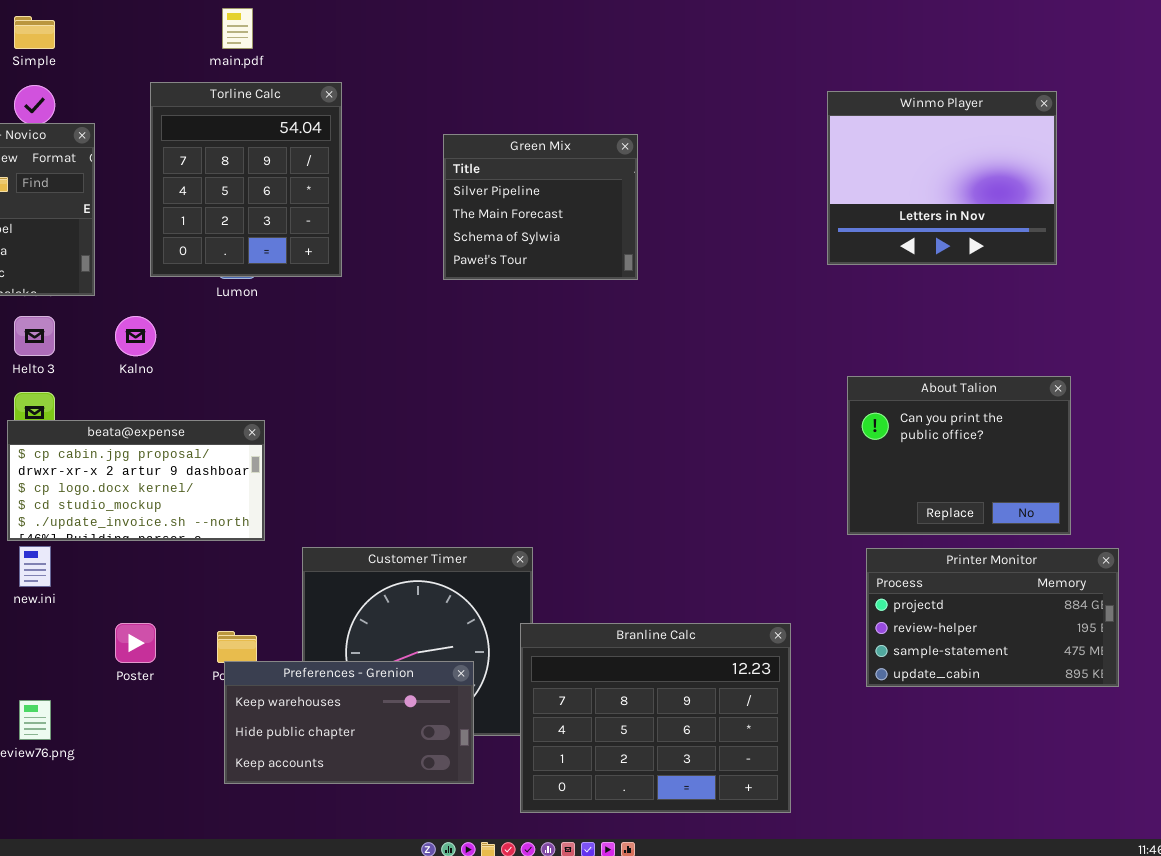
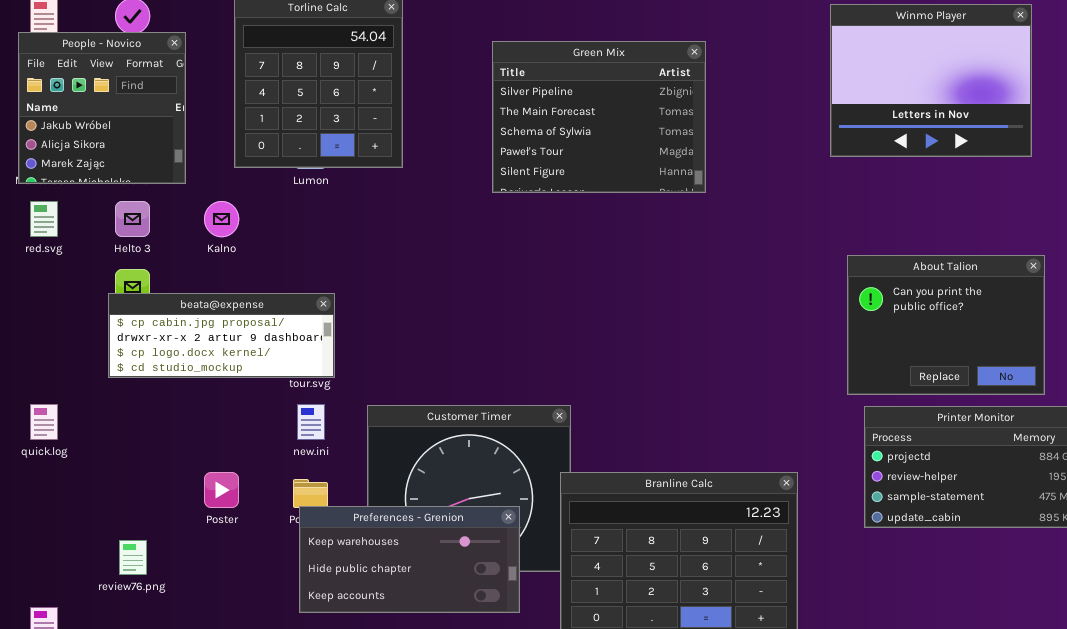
Green Mix: [443,134,638,280] -> [492,41,706,193], resized
beata@expense: [7,420,265,541] -> [108,293,335,378], resized
new.ini: [19,546,51,587] -> [297,404,325,440], moved

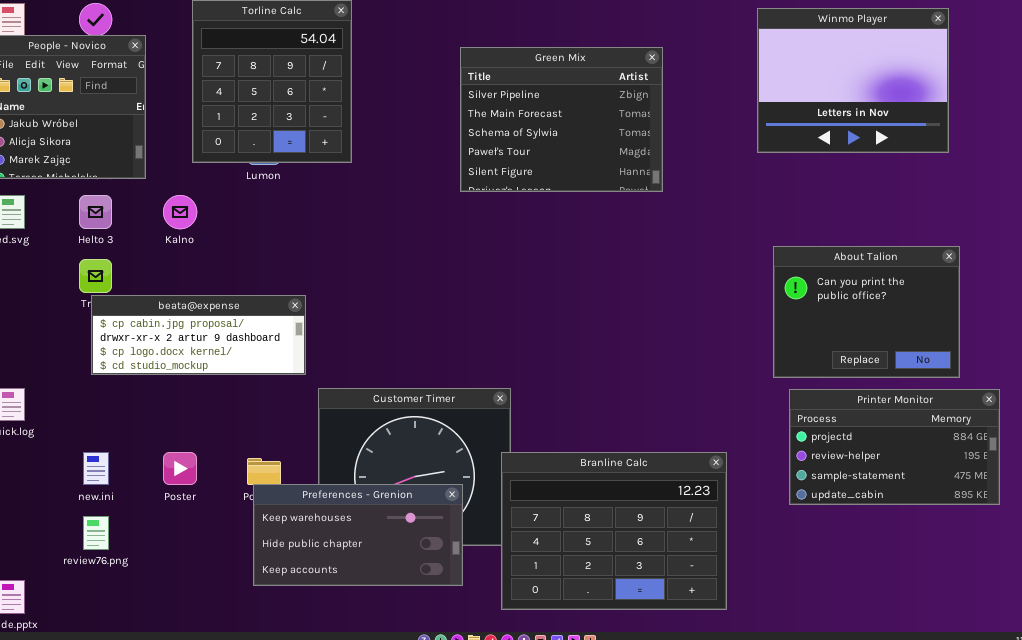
Green Mix: [492,41,706,193] -> [460,47,663,192], moved
beata@expense: [108,293,335,378] -> [91,295,306,375], moved
new.ini: [297,404,325,440] -> [83,452,109,485], moved

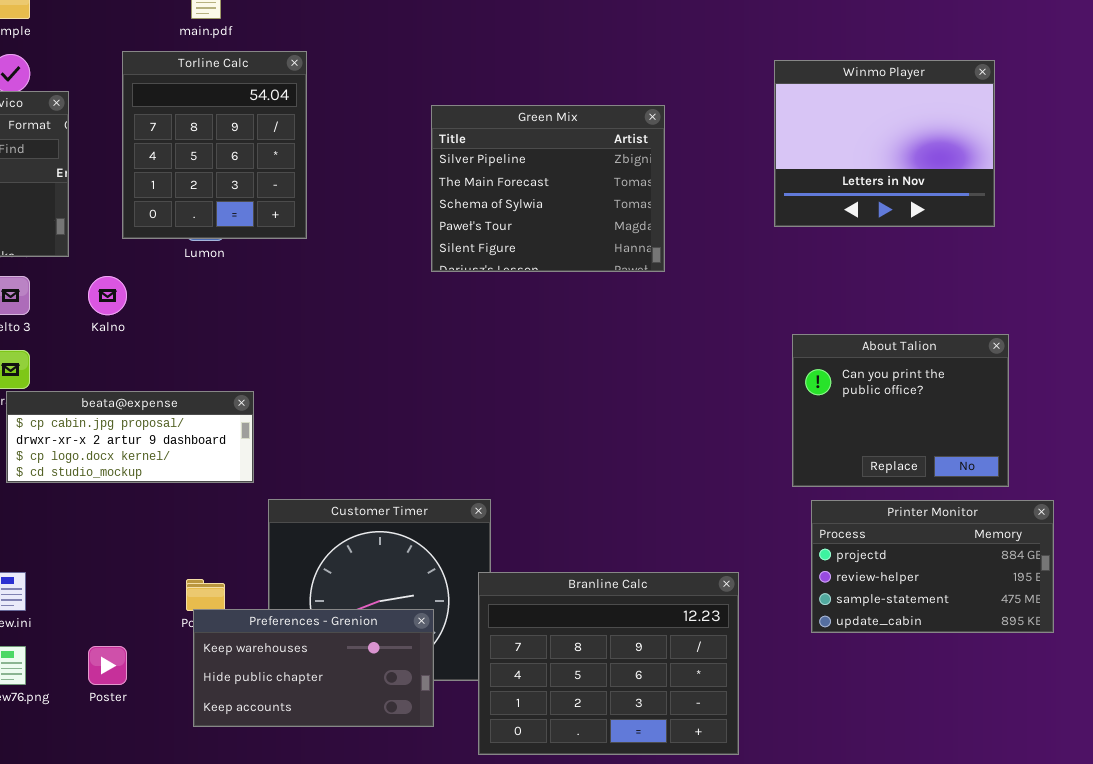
Poster: [163,452,197,485] -> [88,646,127,685], moved

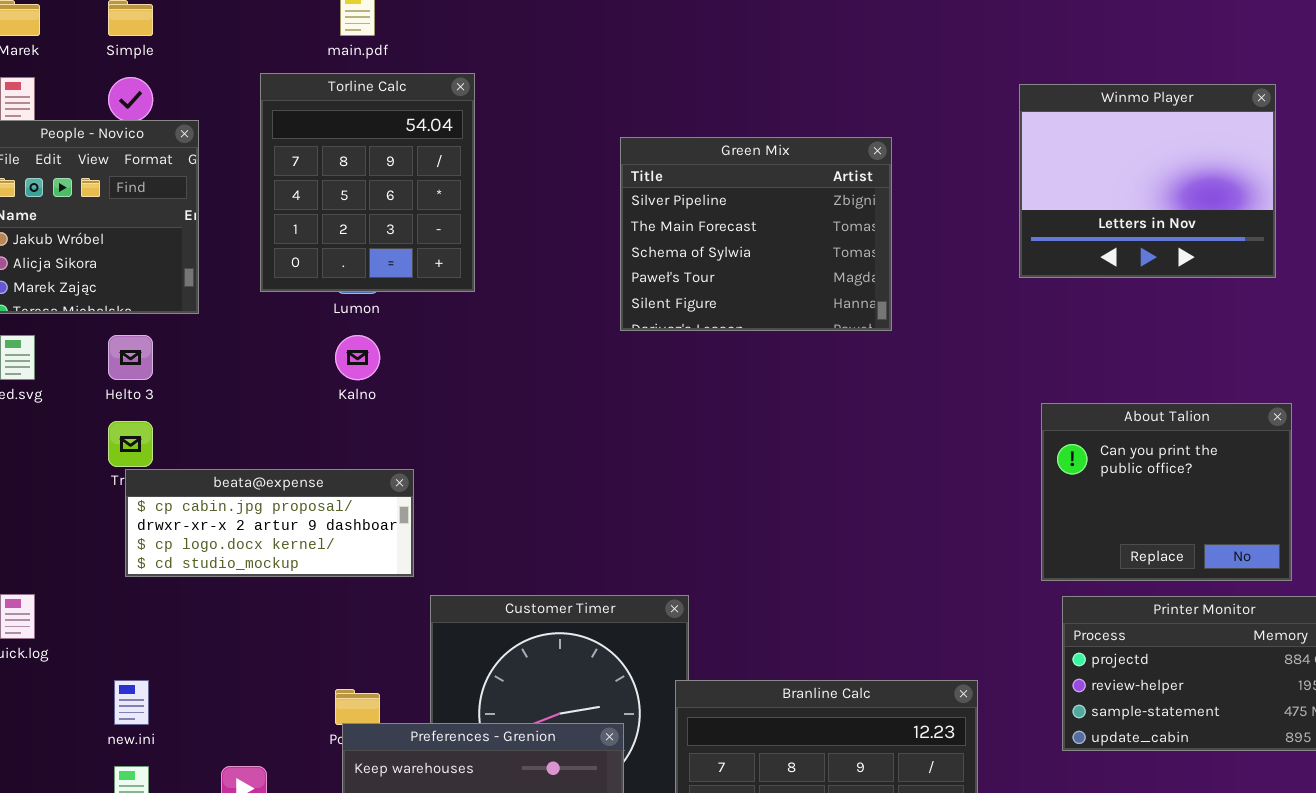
Kalno: [88,276,127,315] -> [335,335,380,380], moved

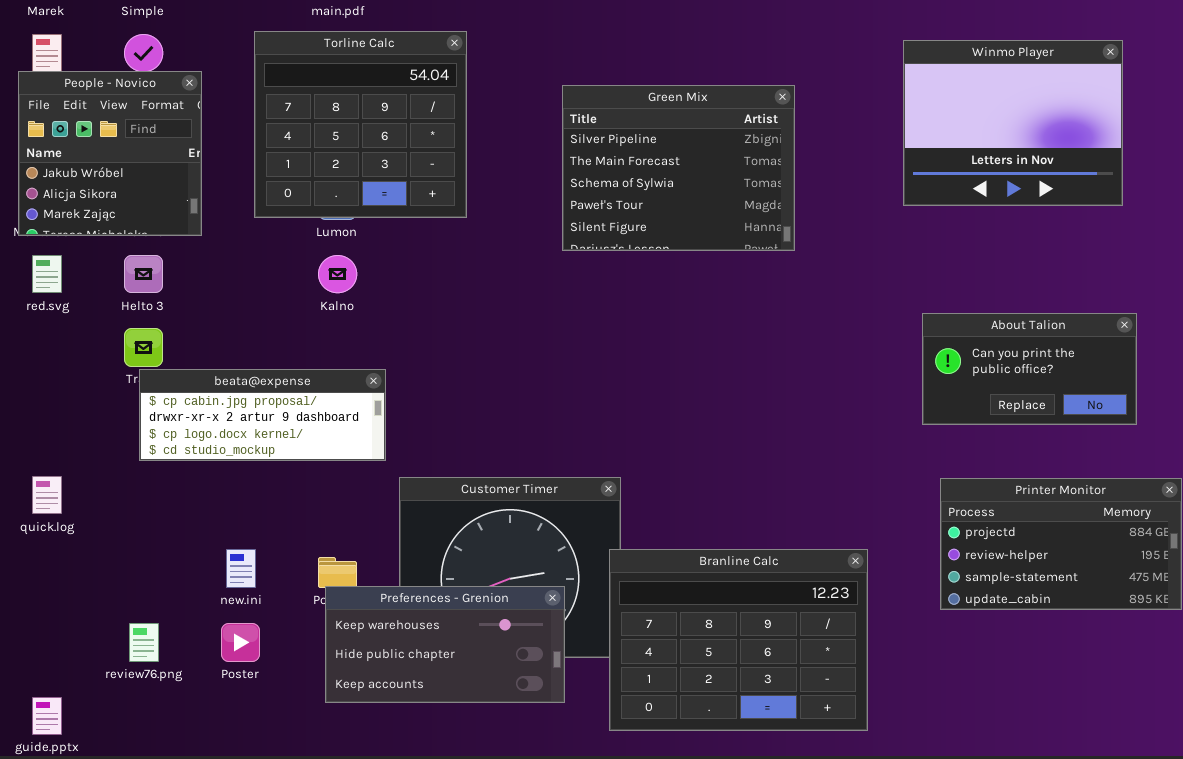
Torline Calc: [260,73,475,292] -> [254,31,467,218], resized
About Talion: [1041,403,1292,581] -> [922,313,1137,425], resized
new.ini: [114,680,149,725] -> [226,549,256,588], moved

